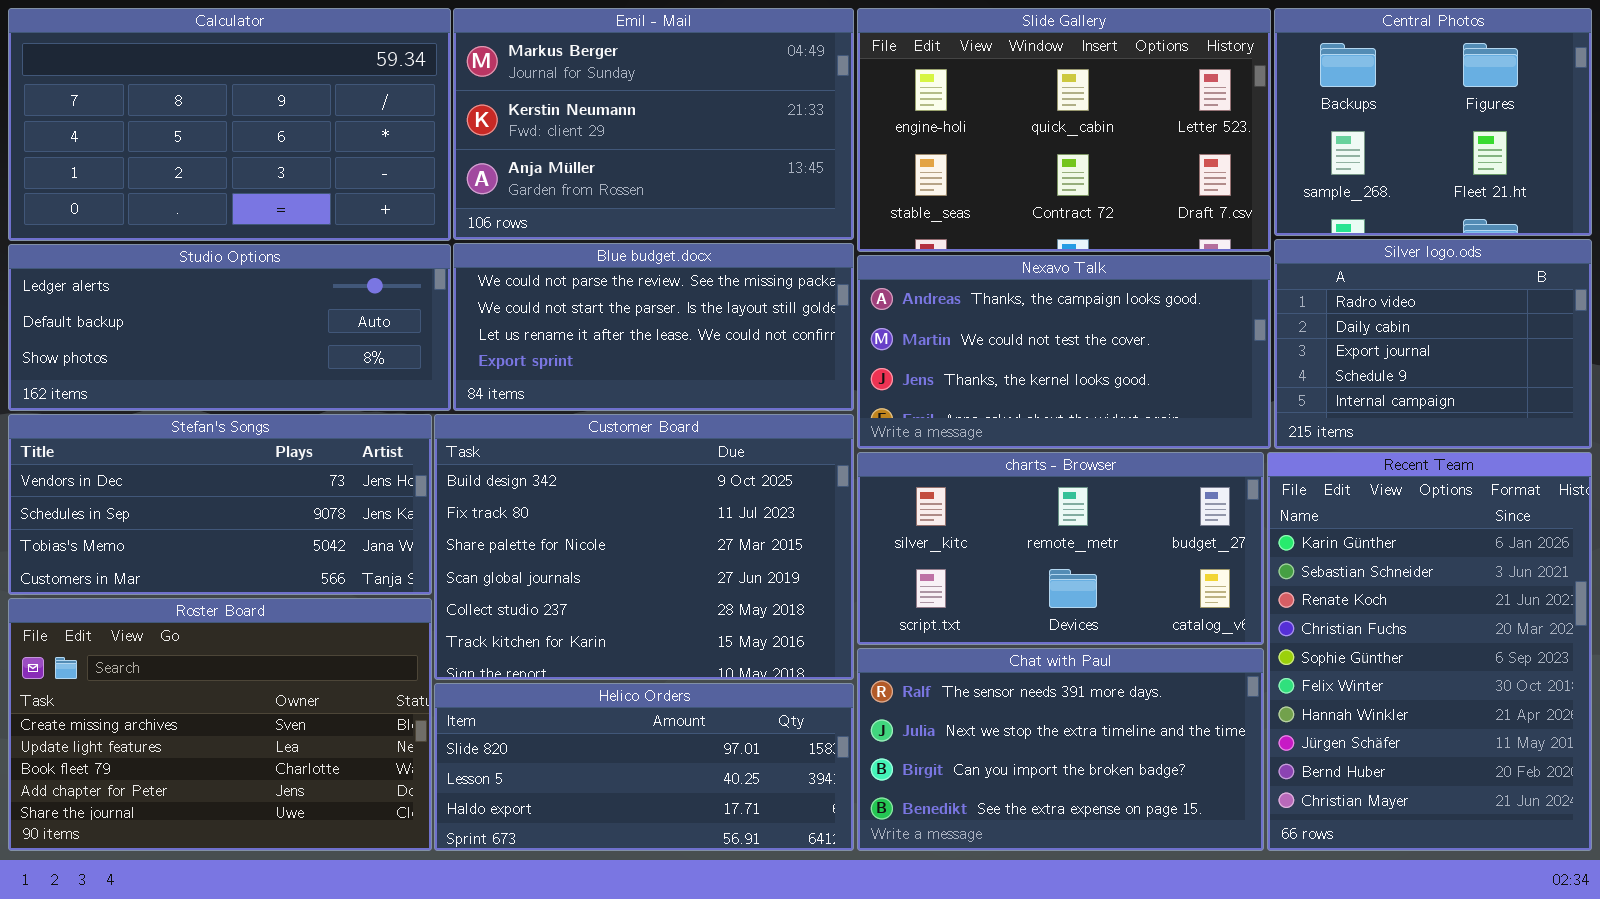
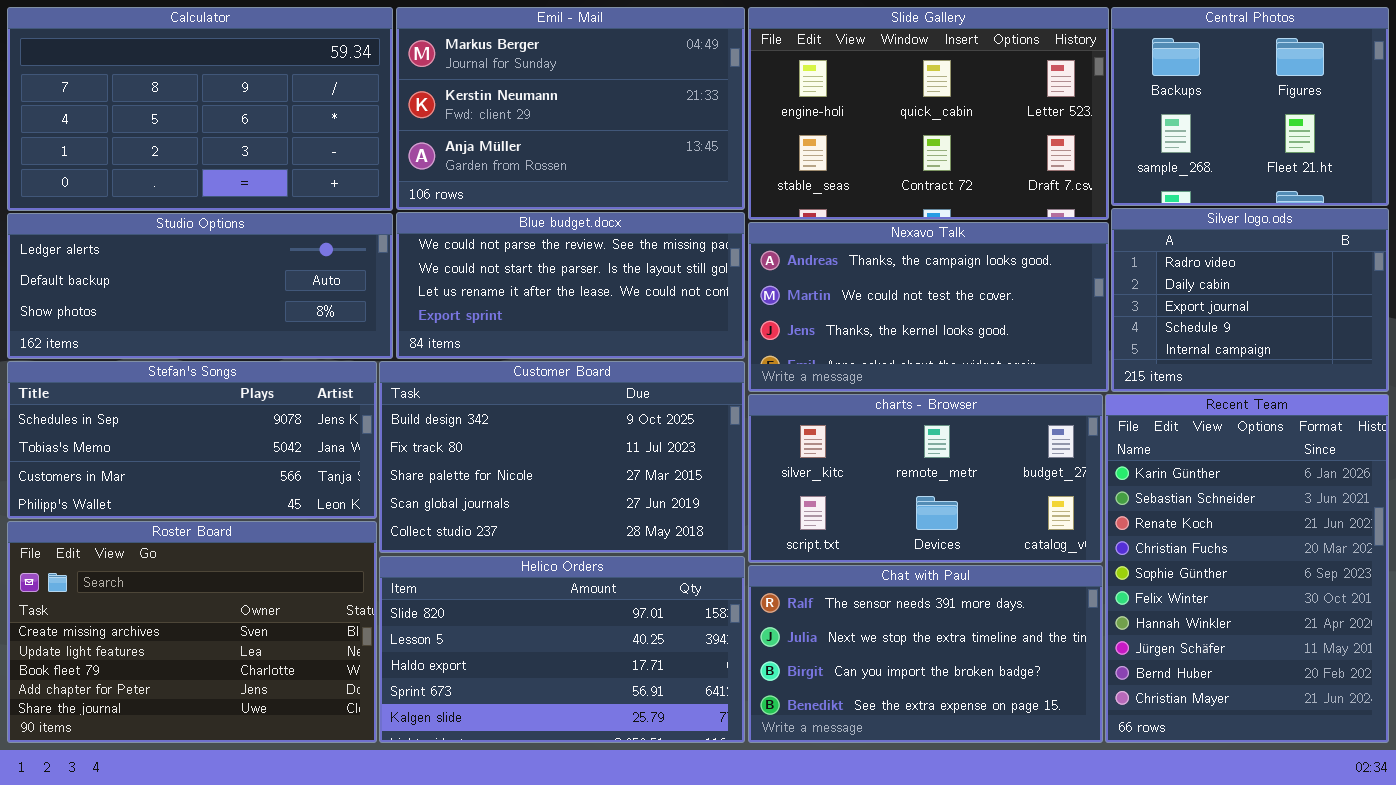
Stefan's Songs: [8,414,432,595] -> [7,361,377,519], scrolled down 1 row
Customer Board: [434,414,854,680] -> [379,361,745,553], resized
Helico Orders: [434,683,854,851] -> [379,556,745,743], resized

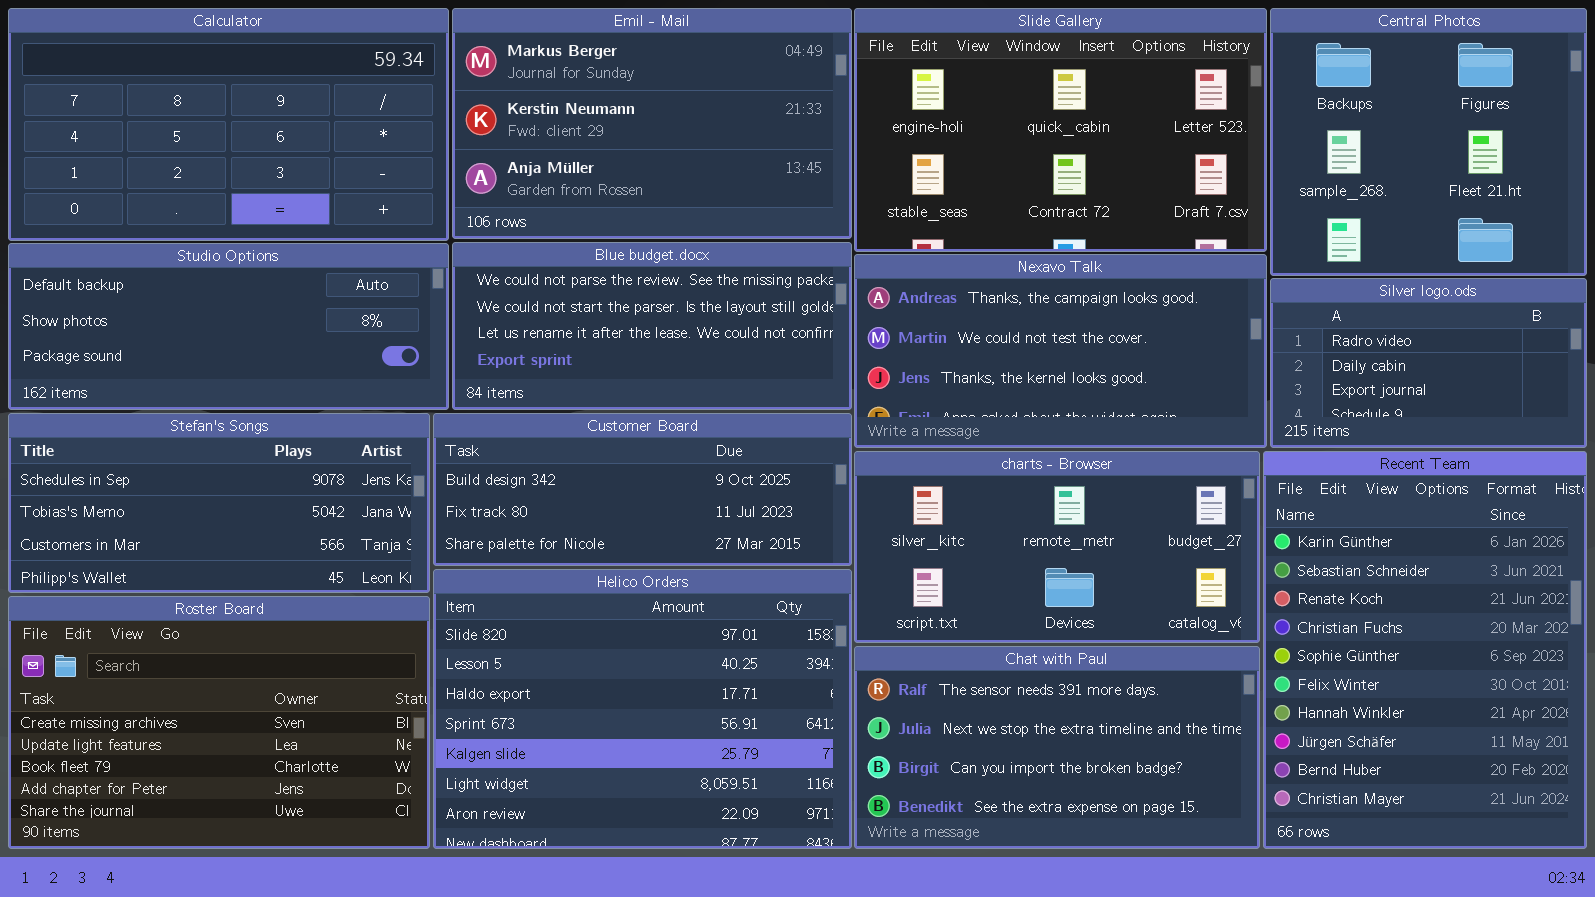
Central Photos: [1111,7,1389,206] -> [1270,8,1587,276], resized
Silver logo.ods: [1111,208,1389,392] -> [1270,278,1587,448], resized
Studio Options: [7,213,393,359] -> [8,243,449,410], scrolled down 1 row
Customer Board: [379,361,745,553] -> [433,413,852,566], resized
Helico Orders: [379,556,745,743] -> [433,569,852,849], resized

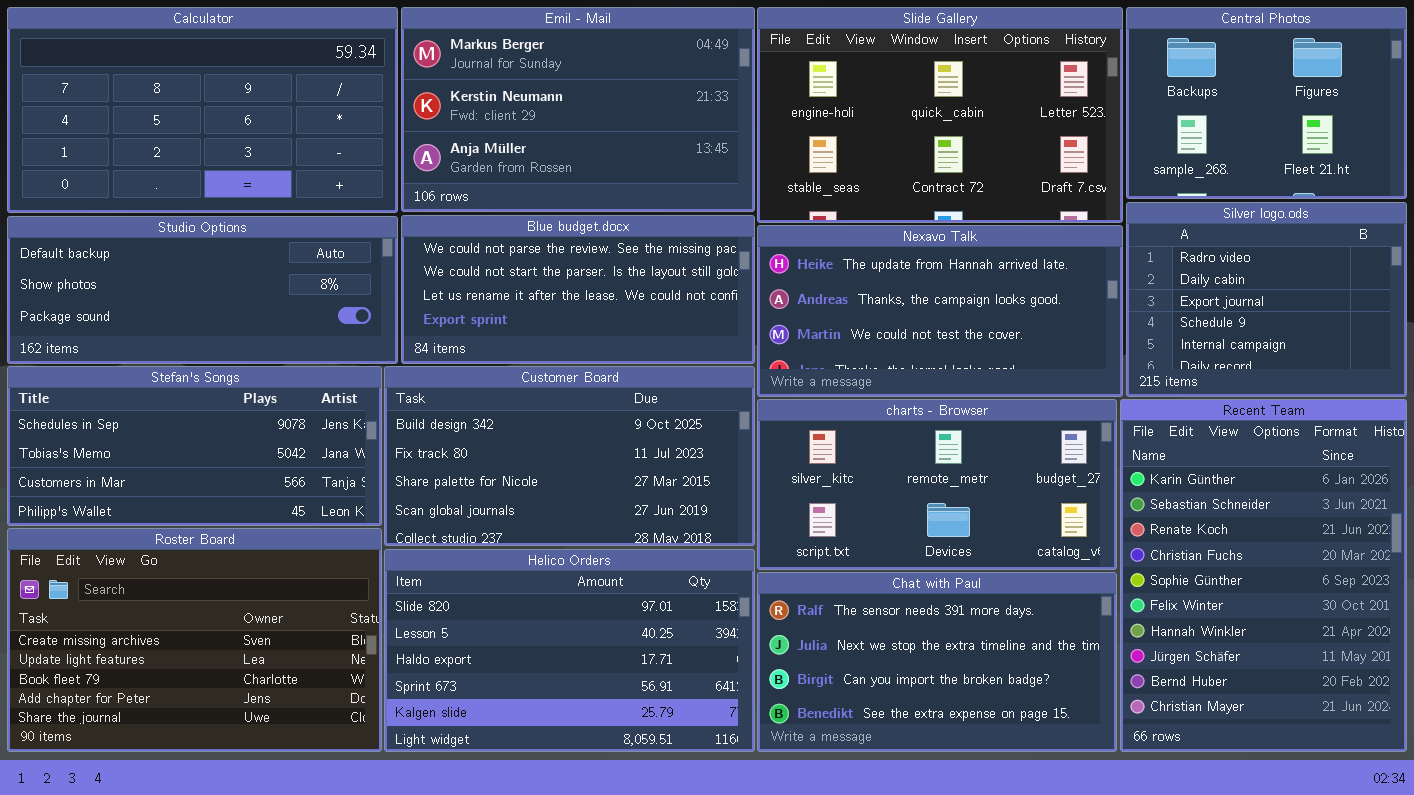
Central Photos: [1270,8,1587,276] -> [1126,7,1407,199], resized
Nexavo Talk: [854,254,1267,448] -> [757,225,1123,397], scrolled up 1 row
Silver logo.ods: [1270,278,1587,448] -> [1126,202,1407,397], resized
Customer Board: [433,413,852,566] -> [384,366,755,546], resized
Helico Orders: [433,569,852,849] -> [384,549,755,752], resized

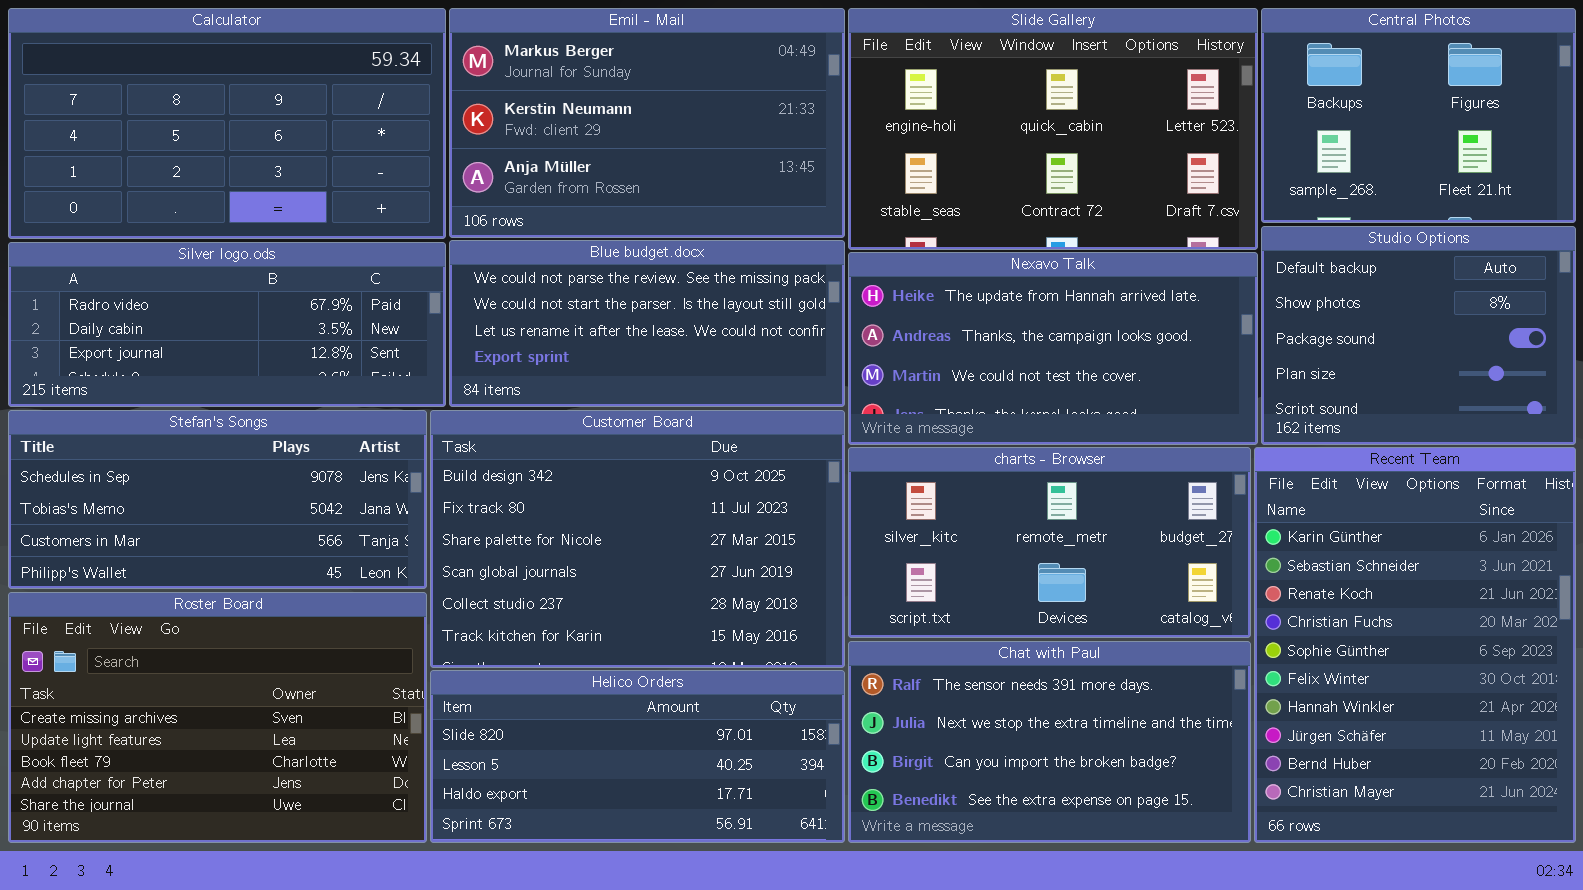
Silver logo.ods: [1126,202,1407,397] -> [8,242,446,407], moved, resized
Studio Options: [7,216,398,364] -> [1261,226,1576,445], moved, resized
Customer Board: [384,366,755,546] -> [430,410,845,668], resized
Helico Orders: [384,549,755,752] -> [430,670,845,843], resized

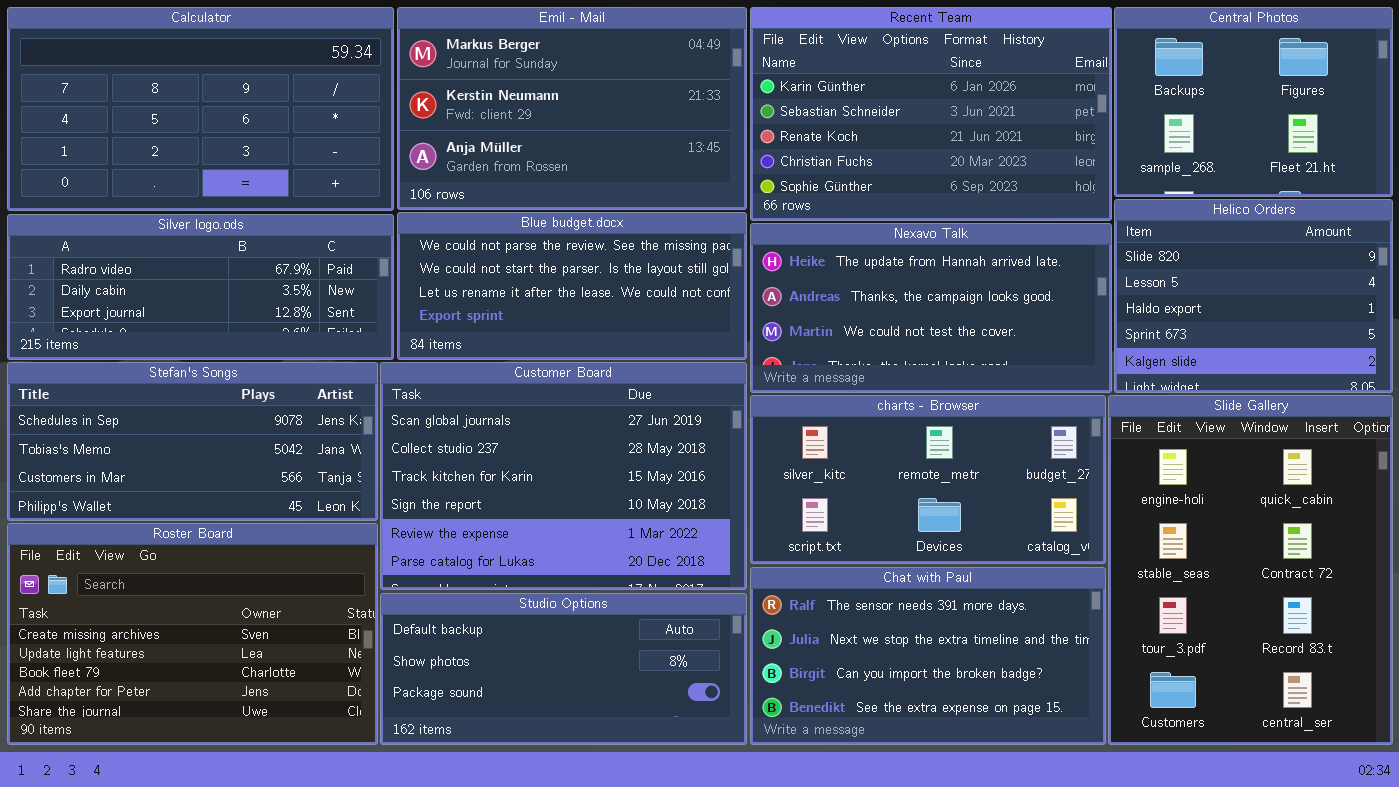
Slide Gallery: [848,8,1258,250] -> [1108,395,1393,745], moved, resized
Studio Options: [1261,226,1576,445] -> [380,593,747,745], moved, resized
Customer Board: [430,410,845,668] -> [380,362,747,590], scrolled down 3 rows
Recent Team: [1254,447,1576,843] -> [750,7,1112,221], moved, resized
Helico Orders: [430,670,845,843] -> [1114,199,1393,393], moved, resized

